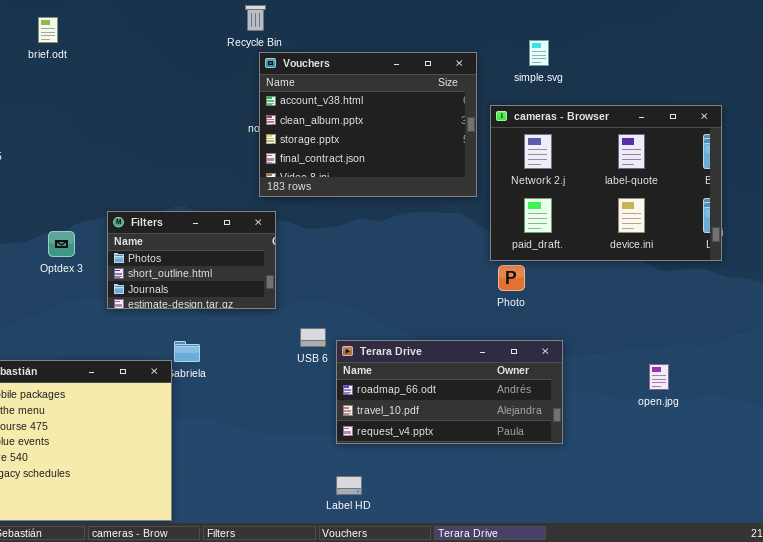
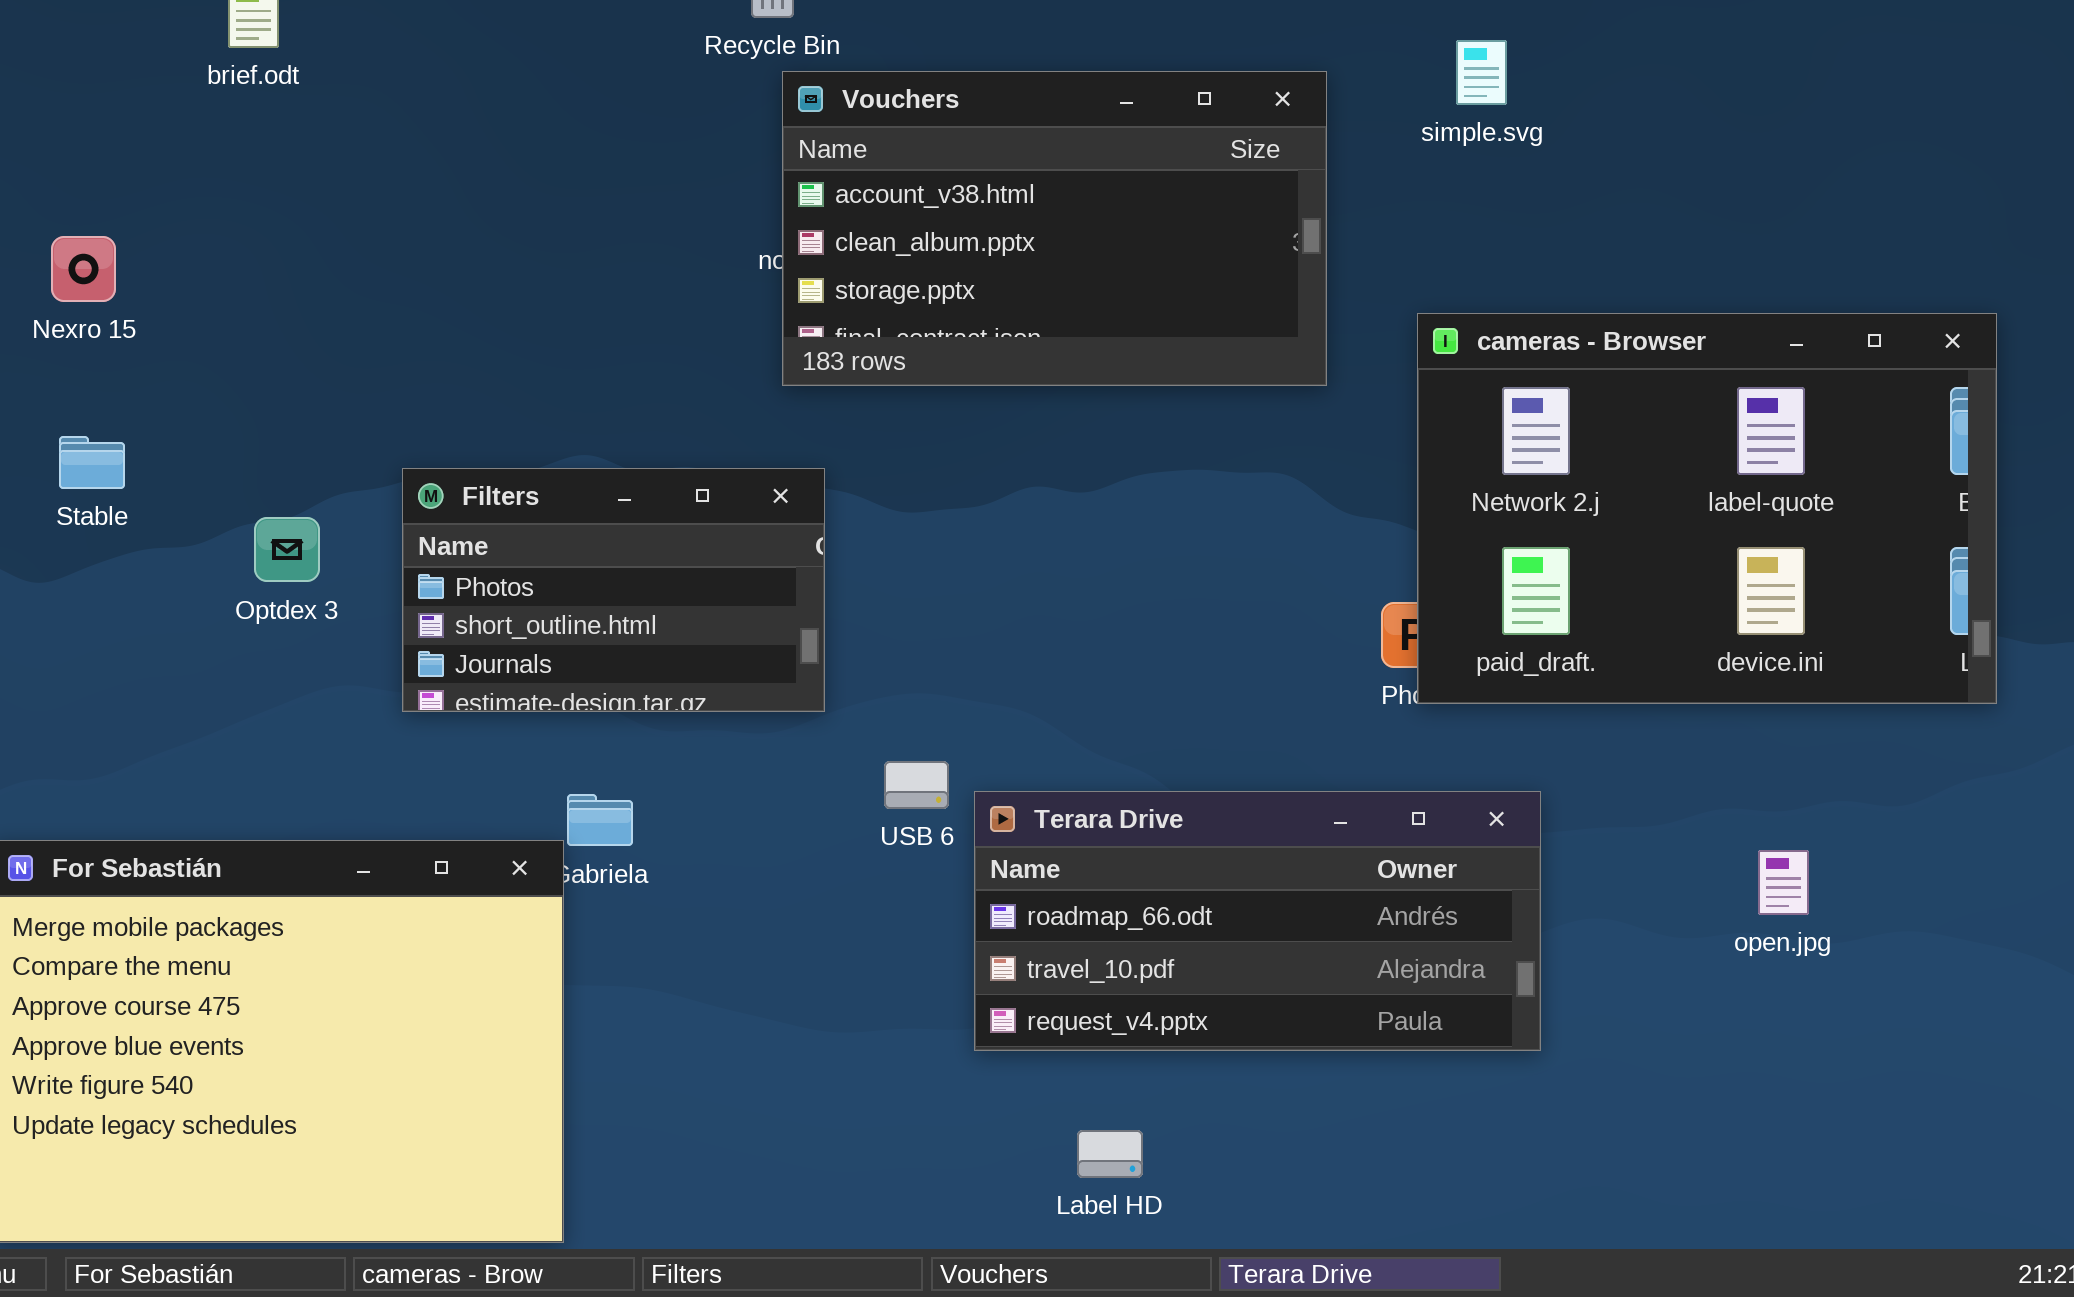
Vouchers: [259,52,477,197] -> [782,71,1327,386], resized
cameras - Browser: [490,105,722,261] -> [1417,313,1997,704], moved
Label HD: [336,476,362,495] -> [1077,1130,1143,1178], moved

